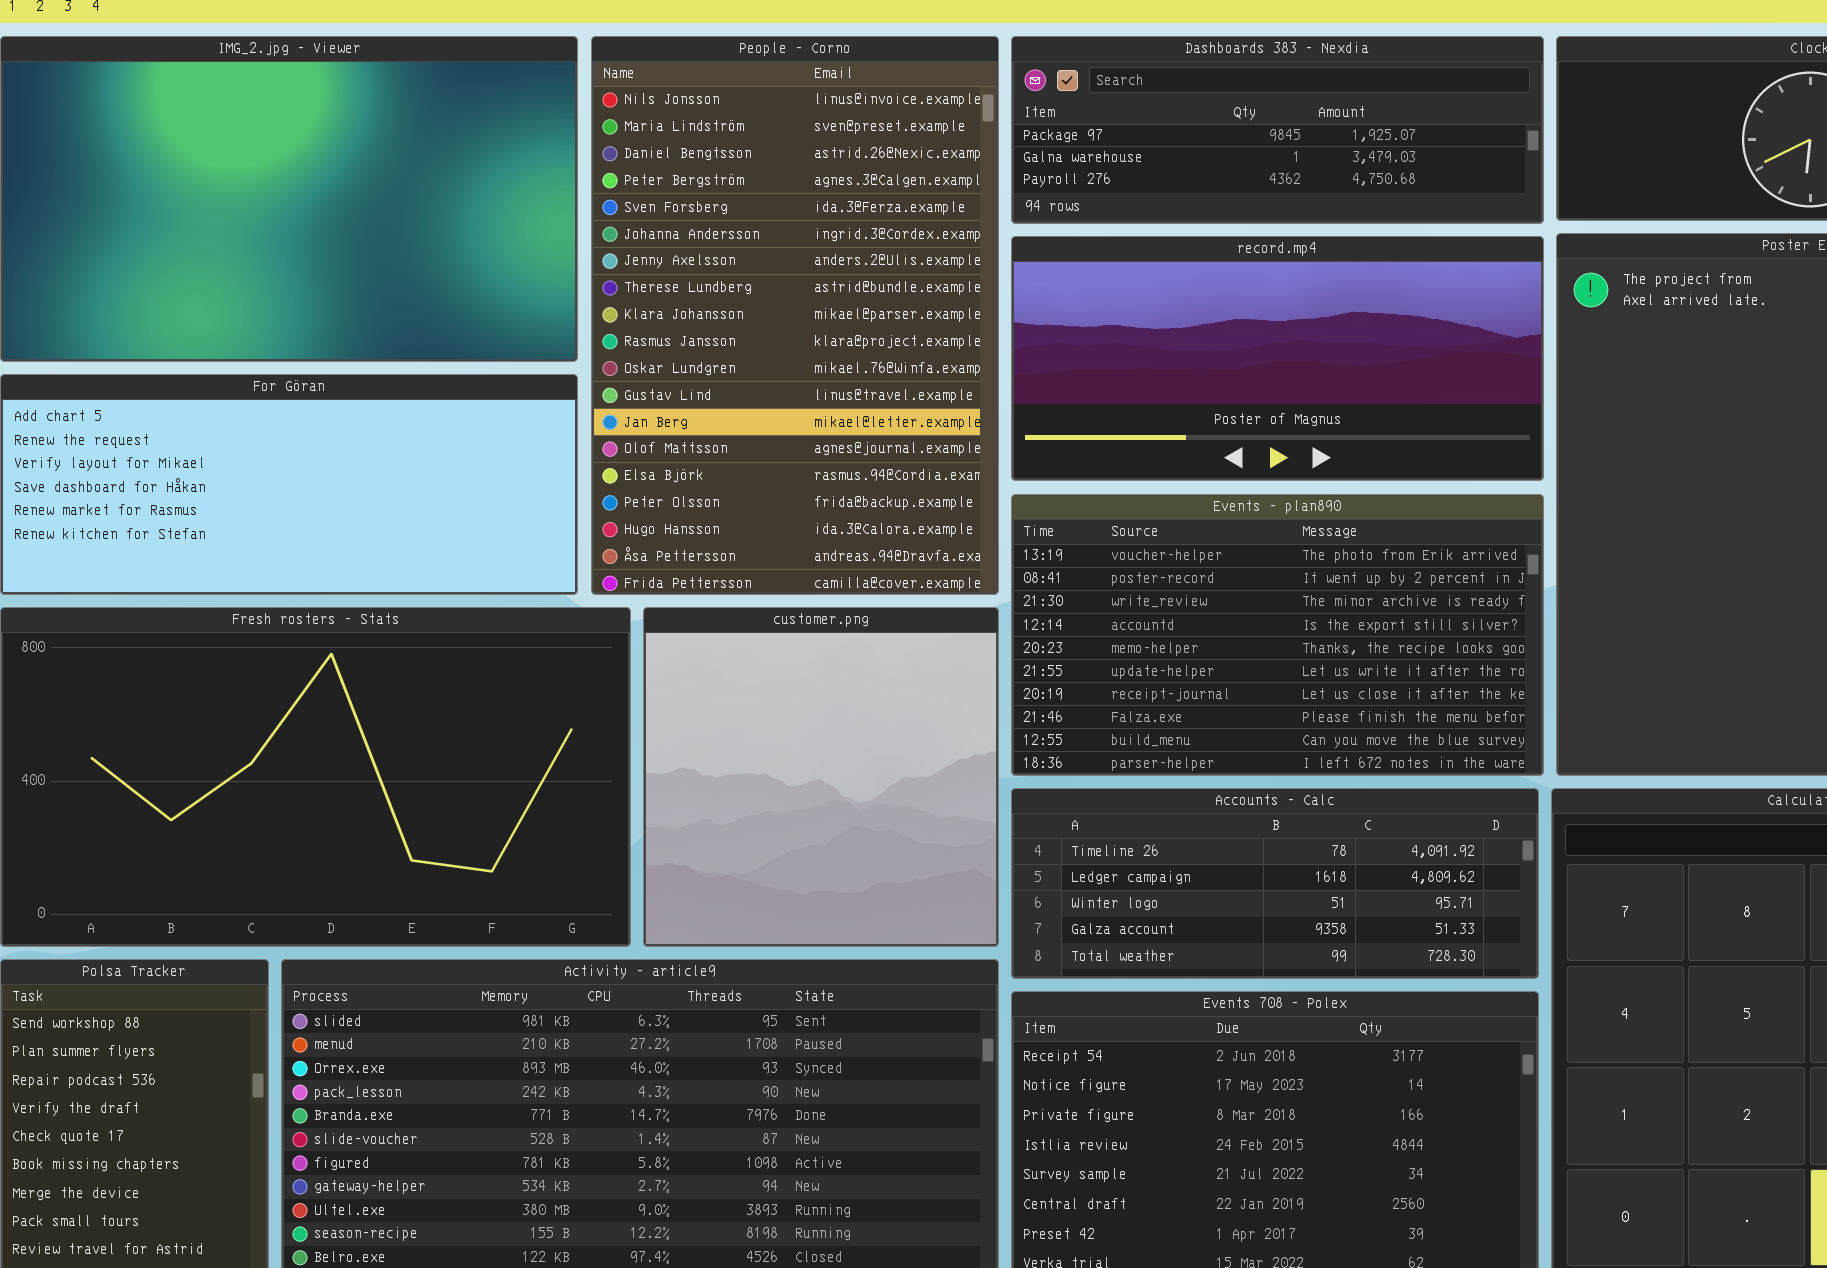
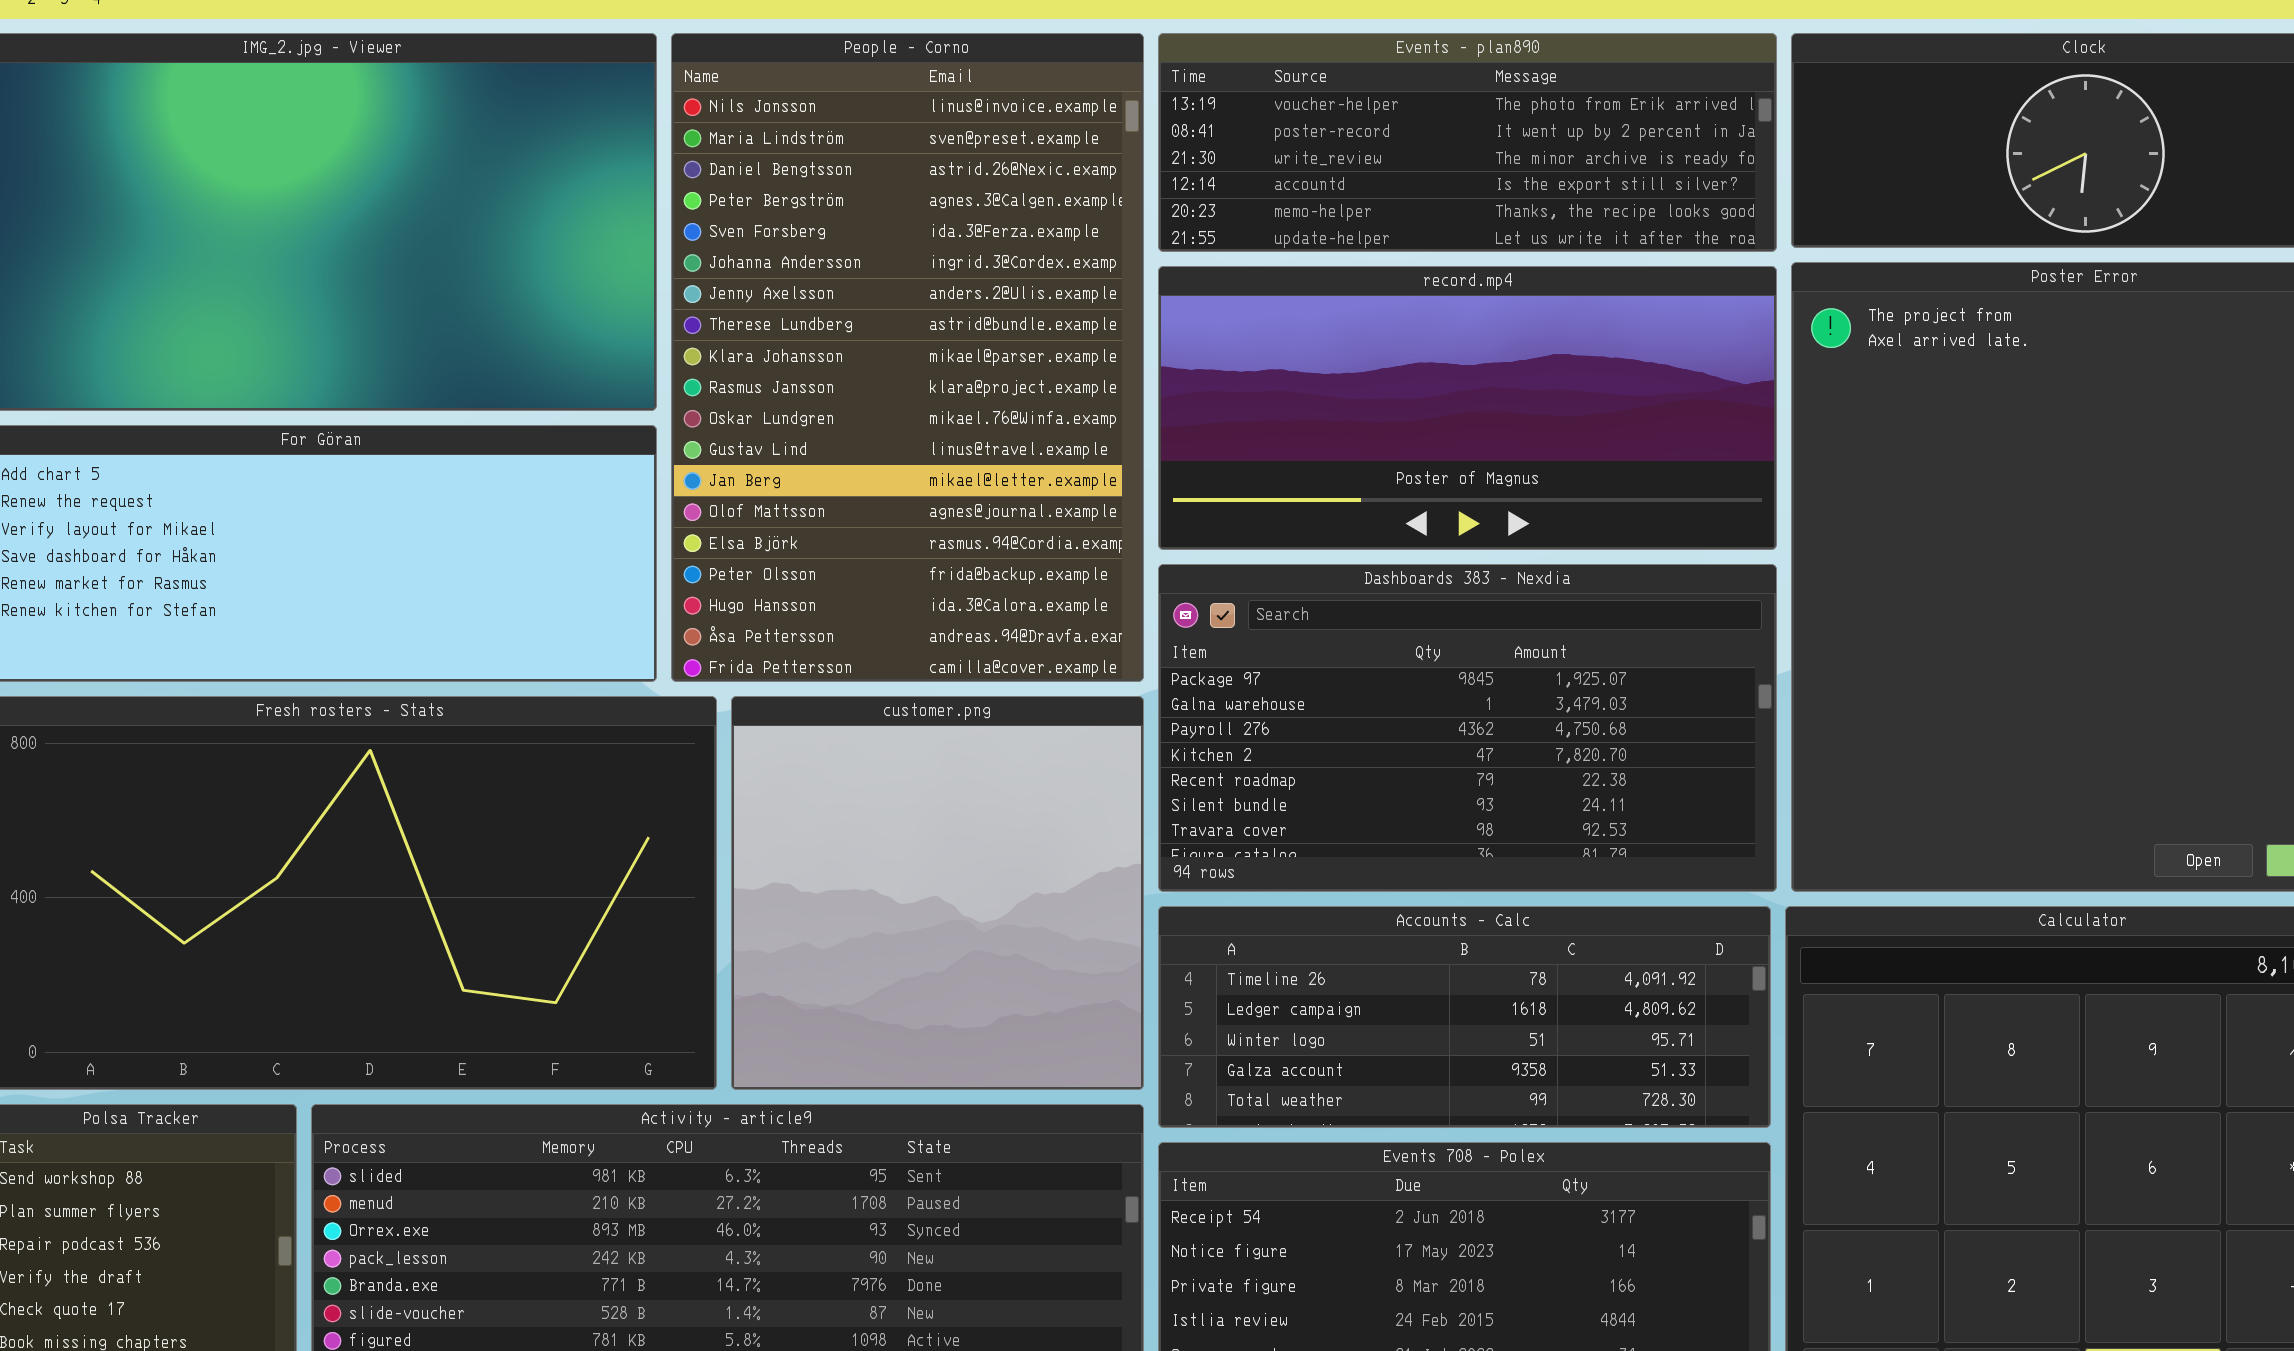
Dashboards 383 - Nexdia: [1011,36,1544,224] -> [1158,564,1777,892], moved, resized
Events - plan890: [1011,494,1544,776] -> [1158,33,1777,252], moved, resized

